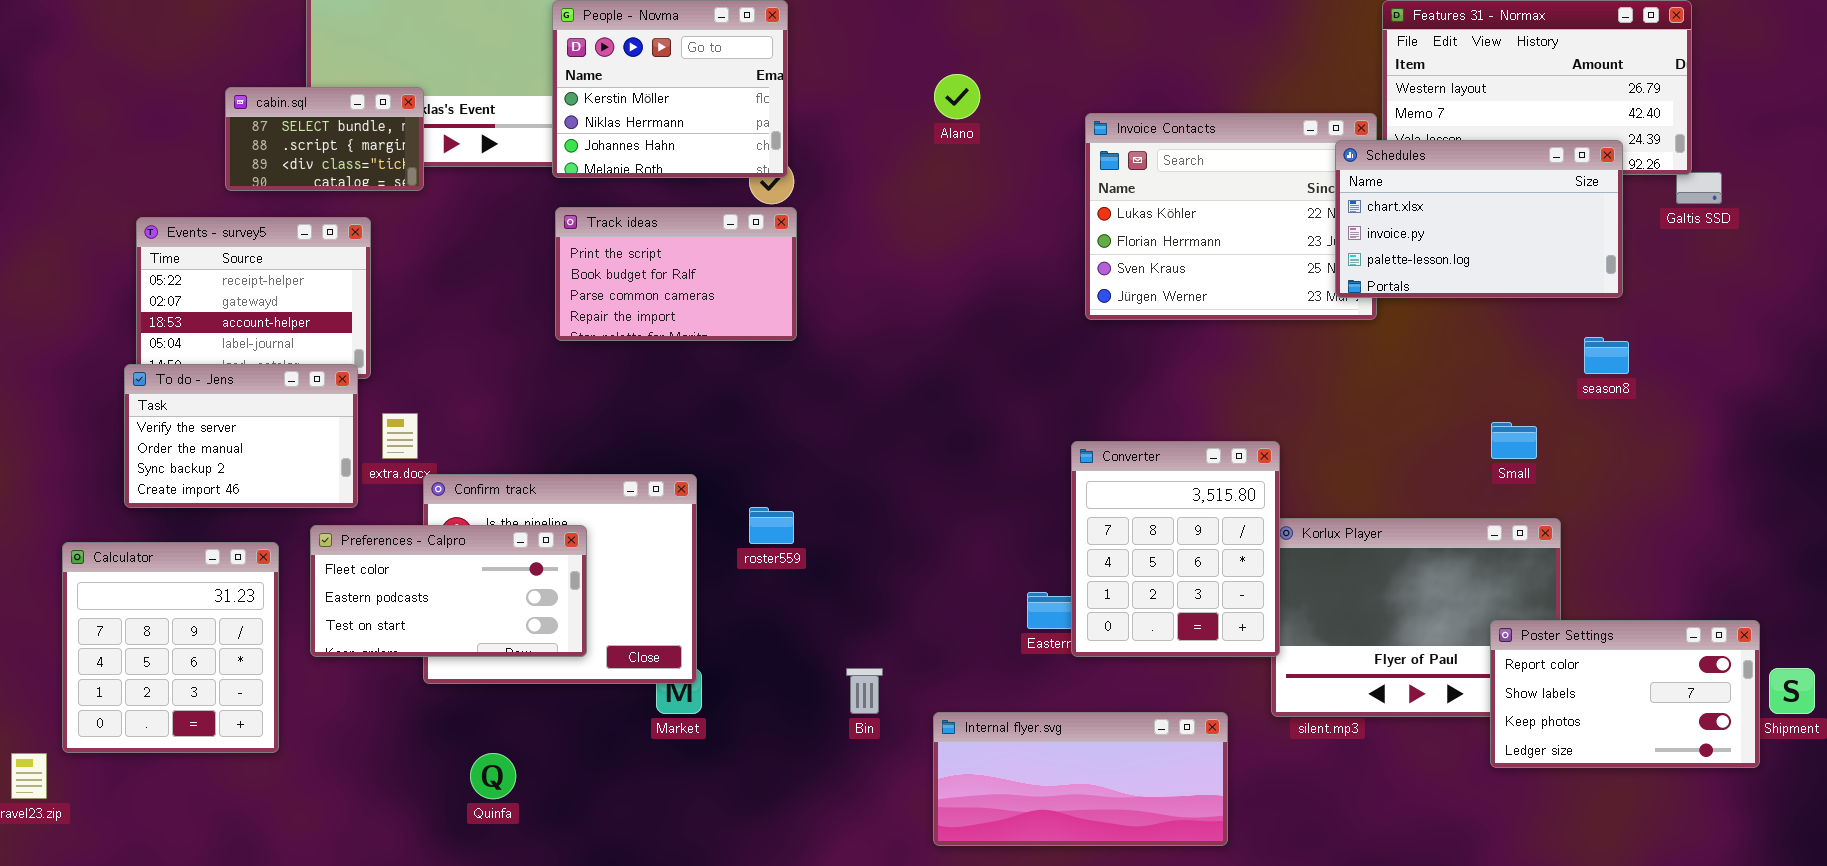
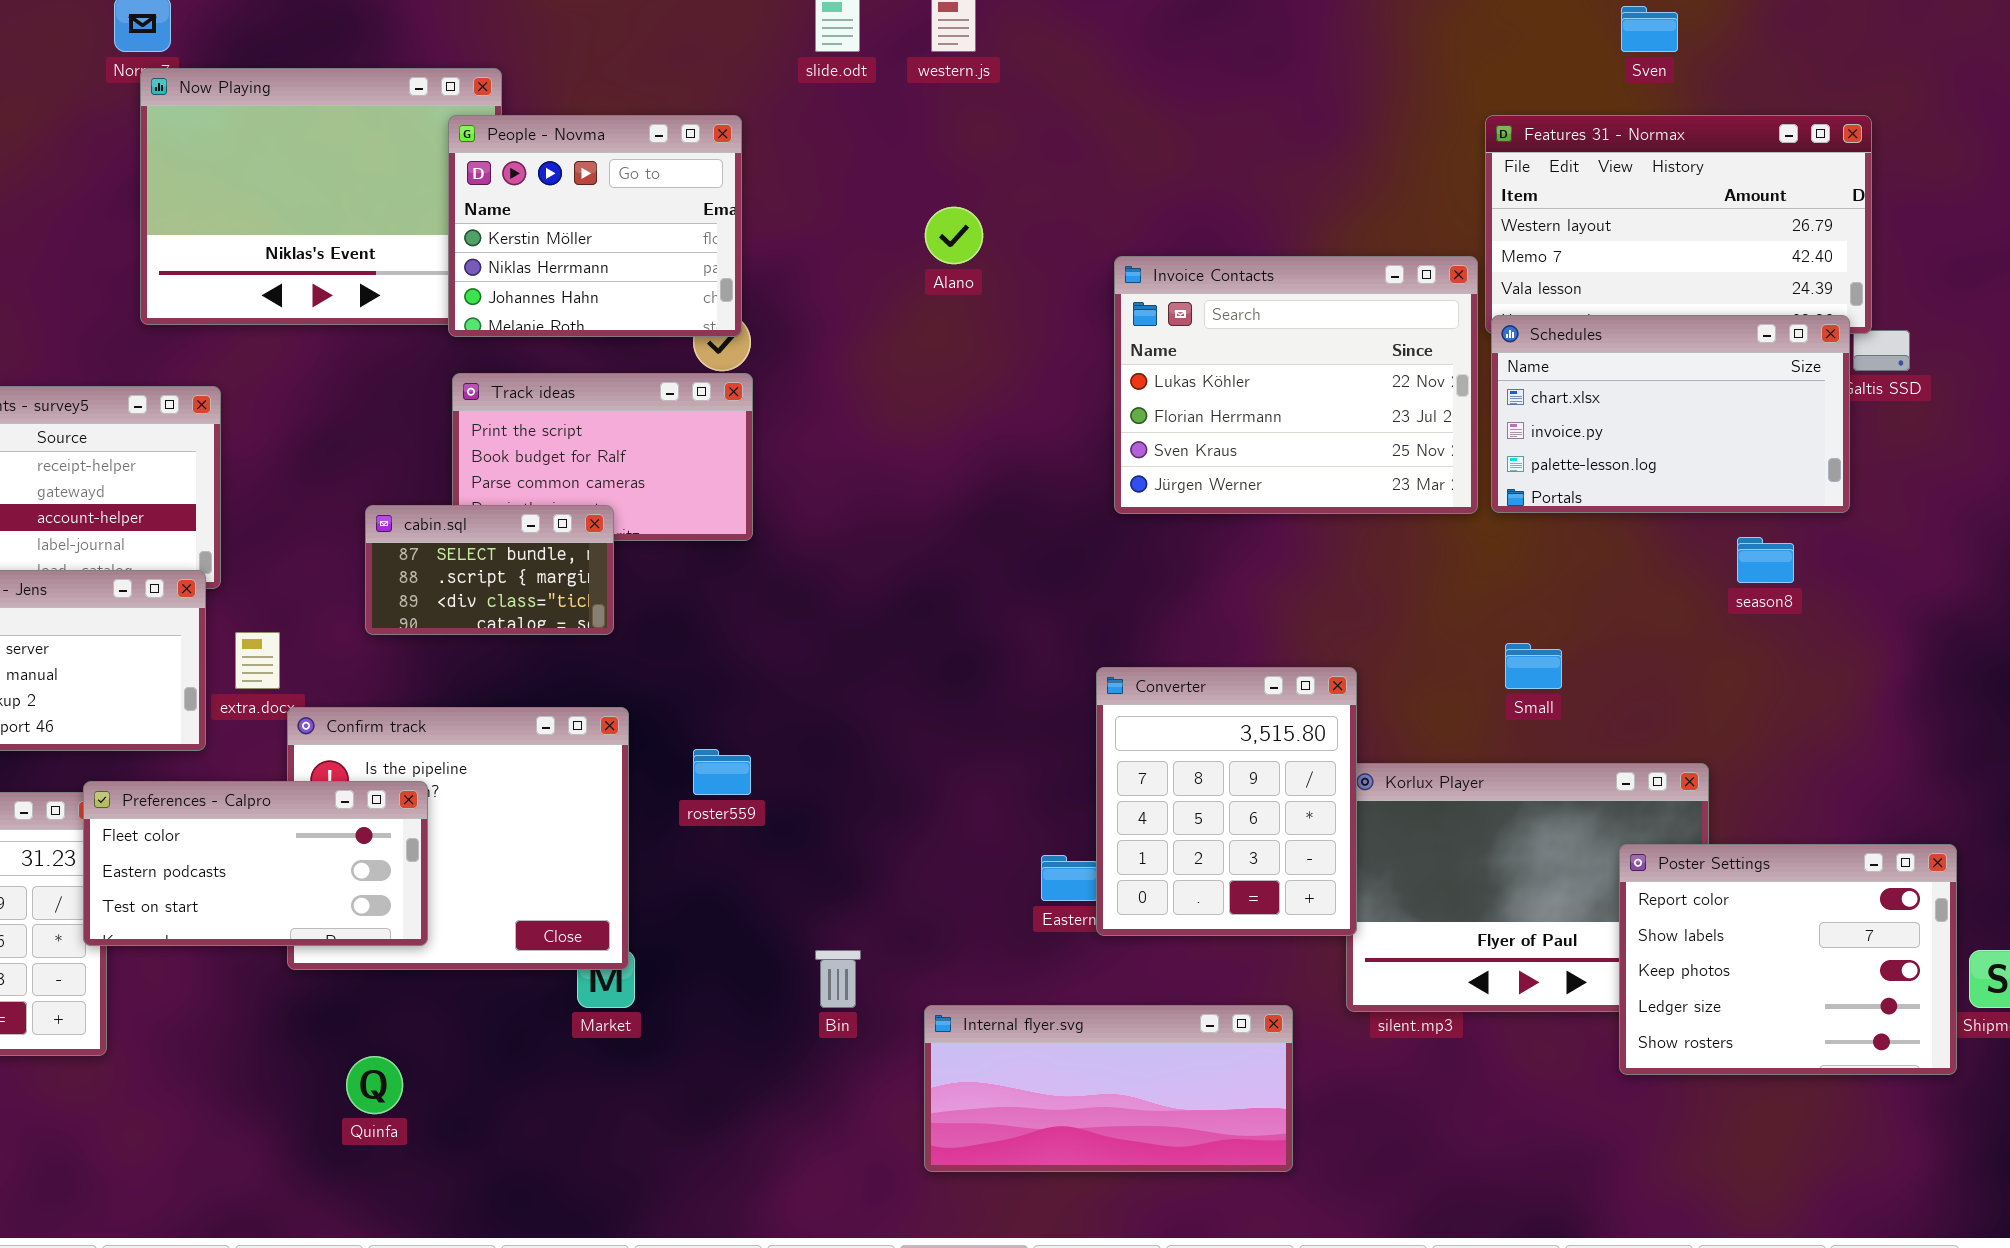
cabin.sql: [225,87,424,191] -> [365,505,614,635], moved
Schedules: [1335,140,1623,298] -> [1491,315,1850,513], moved
Small: [1491,422,1537,459] -> [1505,643,1562,689], moved
Preferences - Calpro: [310,525,587,657] -> [83,781,428,946], moved
Poster Settings: [1490,620,1760,768] -> [1619,844,1957,1075], resized

